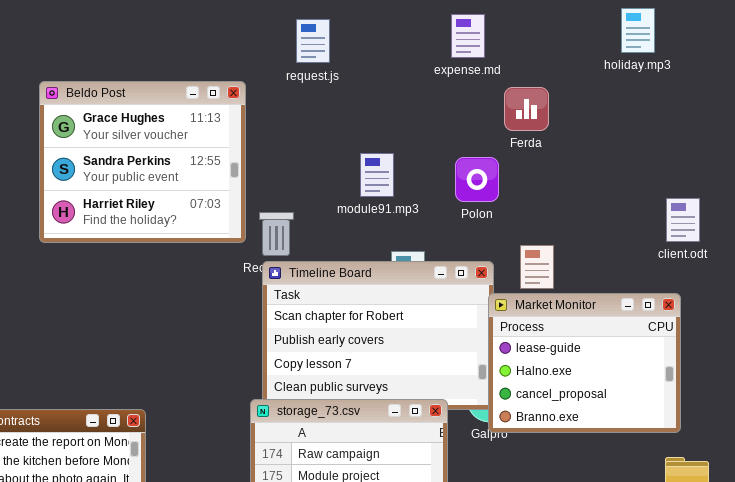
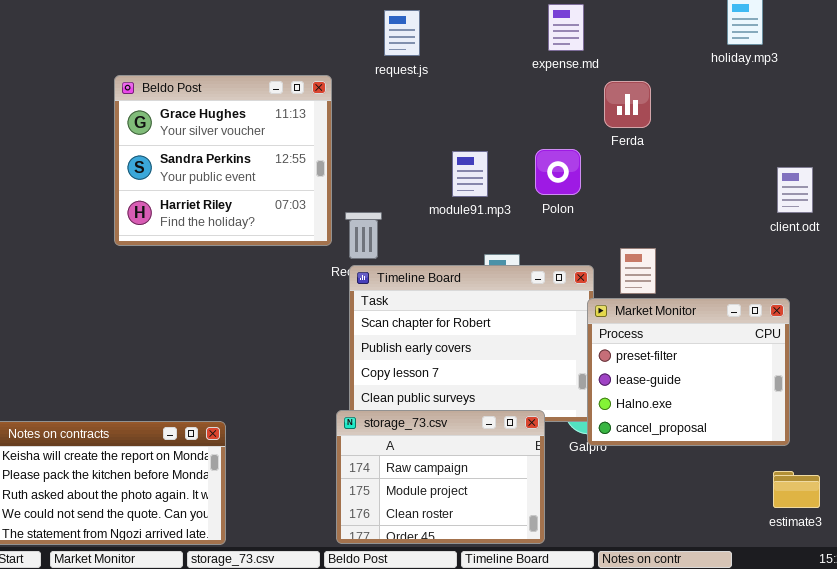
Polon: [455,157,499,202] -> [535,149,581,195], moved
client.odt: [666,198,700,242] -> [777,167,813,213], moved
Market Monitor: [488,293,681,433] -> [587,298,790,446], scrolled up 1 row

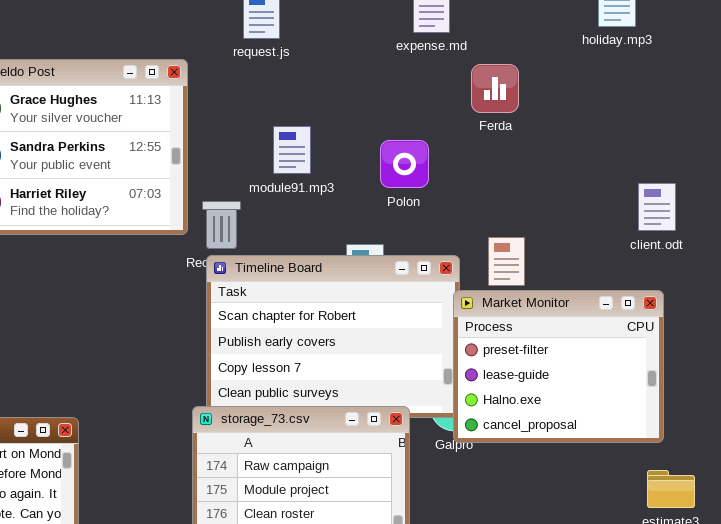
Polon: [535,149,581,195] -> [380,140,429,188], moved
module91.mp3: [452,151,488,197] -> [273,126,311,174], moved
client.odt: [777,167,813,213] -> [638,183,676,231], moved

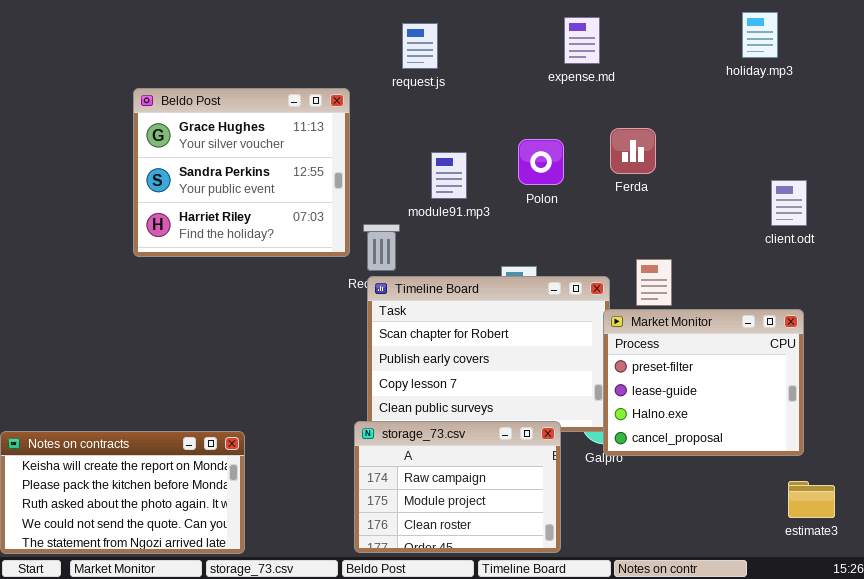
Ferda: [471,64,519,113] -> [610,128,656,174], moved
Polon: [380,140,429,188] -> [518,139,564,185], moved
client.odt: [638,183,676,231] -> [771,180,807,226], moved

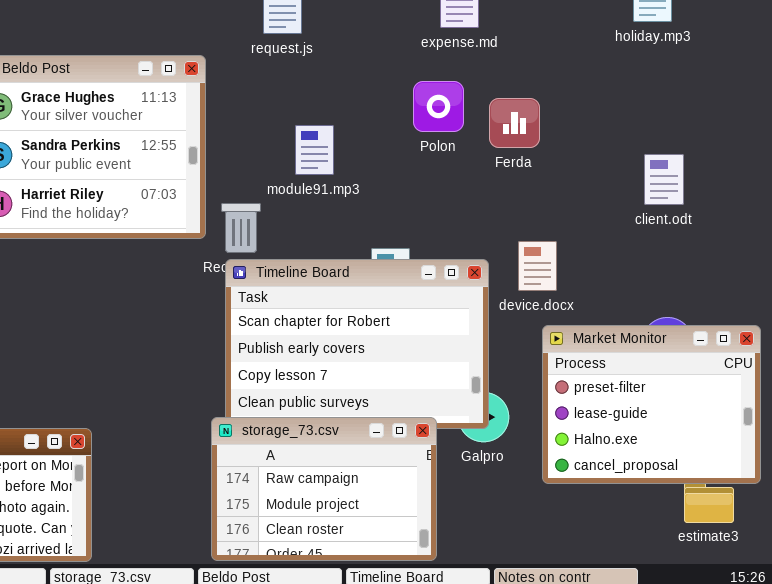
Polon: [518,139,564,185] -> [413,81,464,132], moved
client.odt: [771,180,807,226] -> [644,154,684,205], moved
Market Monitor: [603,309,804,456] -> [542,325,761,484], moved

